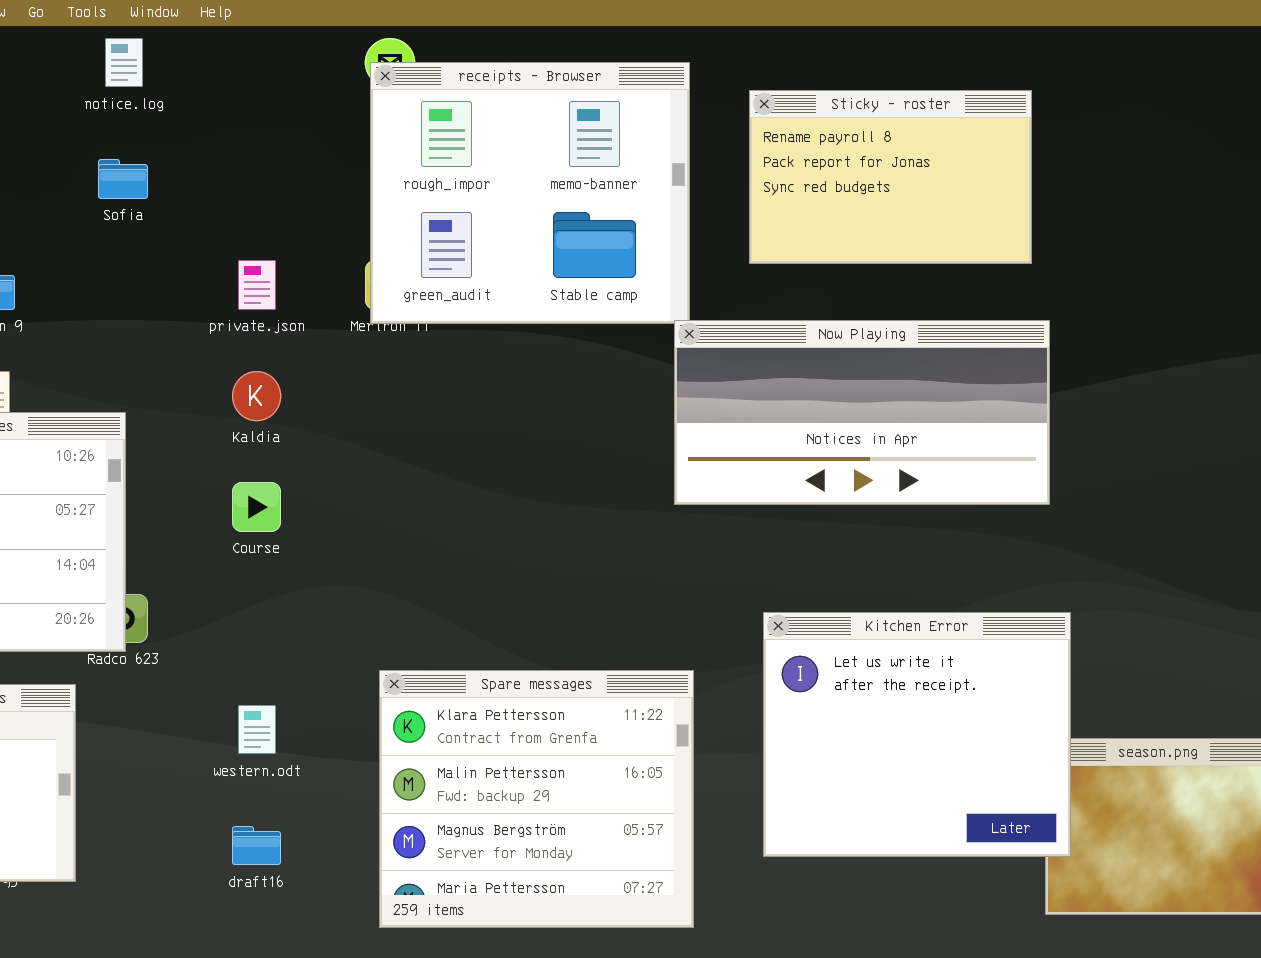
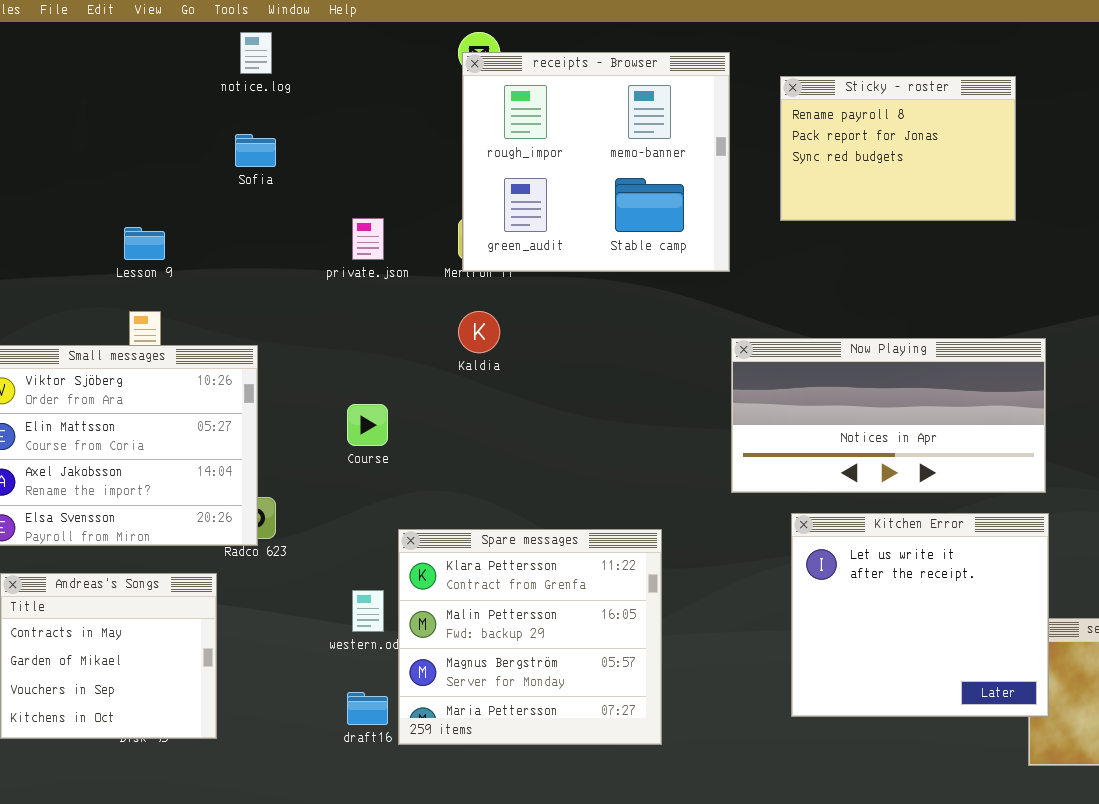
Now Playing: [674,320,1050,505] -> [731,338,1046,493], moved
Kaldia: [232,371,281,421] -> [458,311,500,353], moved
Spare messages: [379,670,694,928] -> [398,529,662,745], moved

